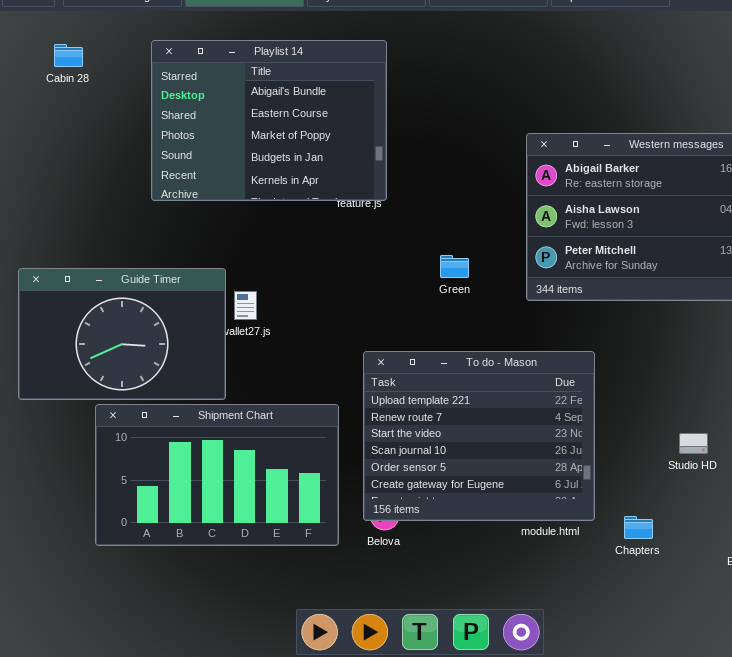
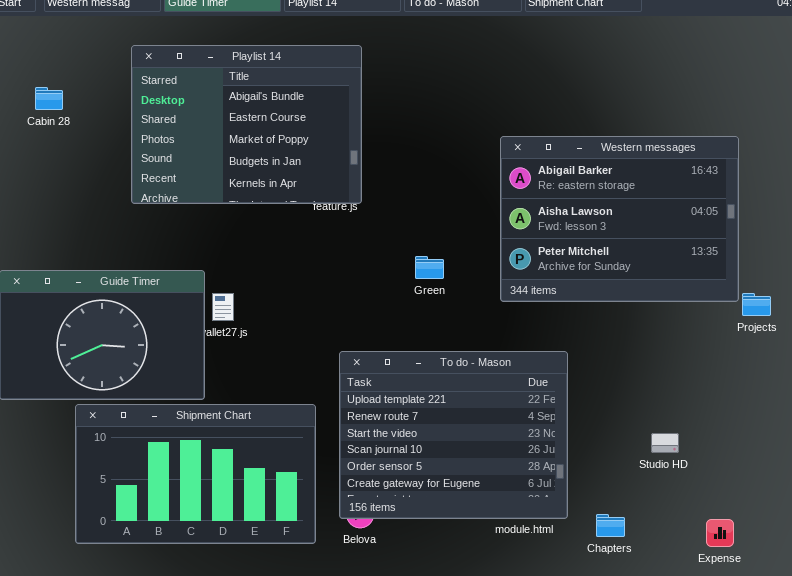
Cabin 28: [54,44,83,67] -> [35,87,63,110], moved

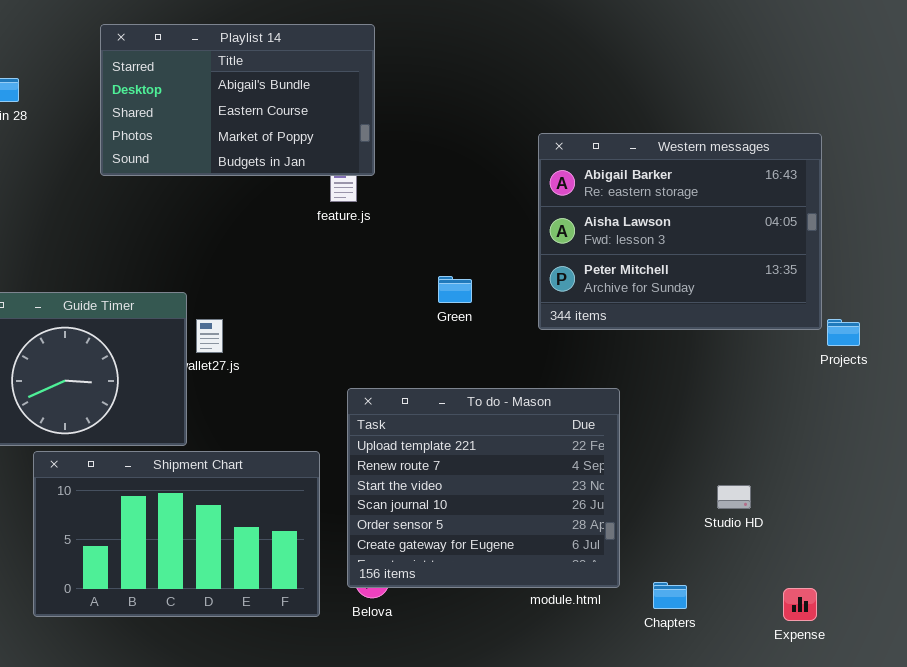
Playlist 14: [131,45,362,204] -> [100,24,375,176], resized

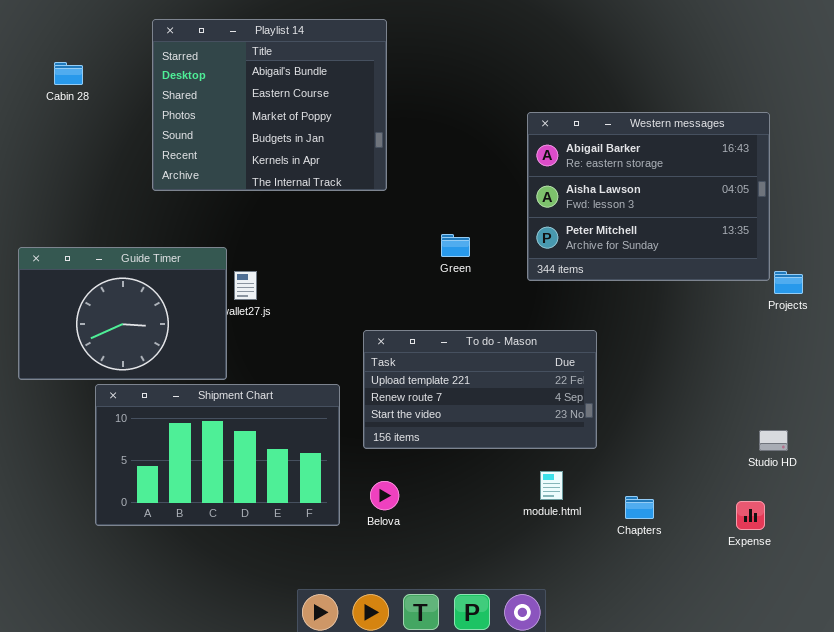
Playlist 14: [100,24,375,176] -> [152,19,387,191], resized
To do - Mason: [347,388,620,588] -> [363,330,597,449], resized
Studio HD: [717,485,751,509] -> [759,430,788,451], moved

